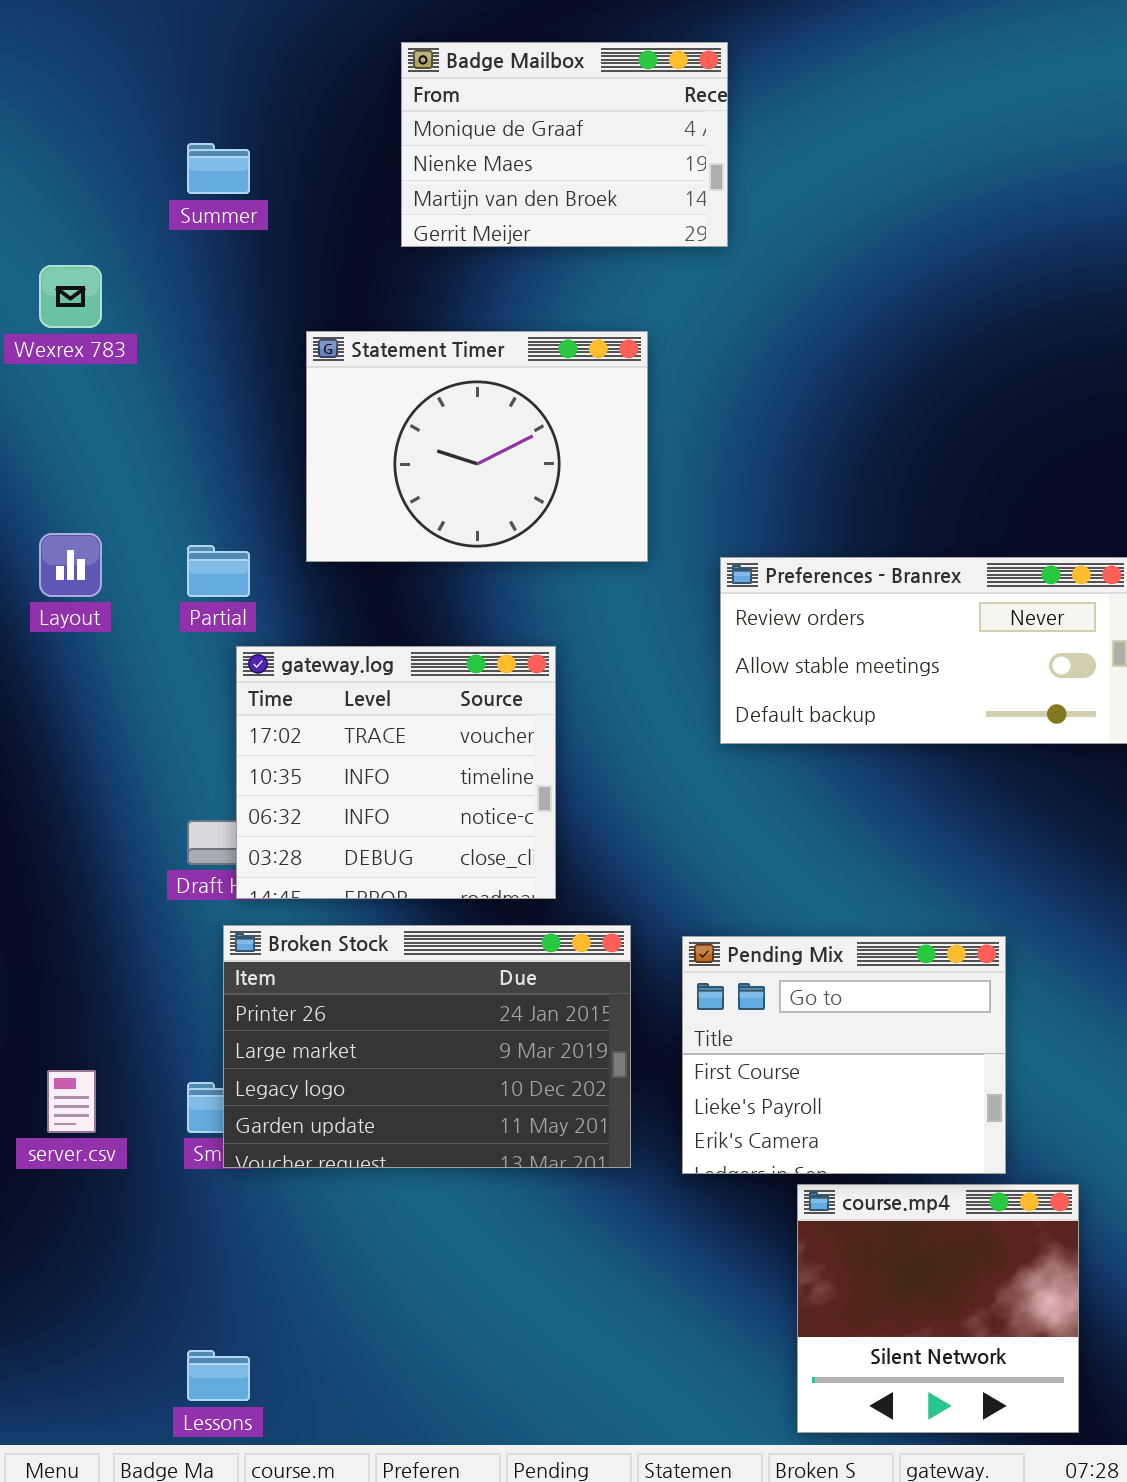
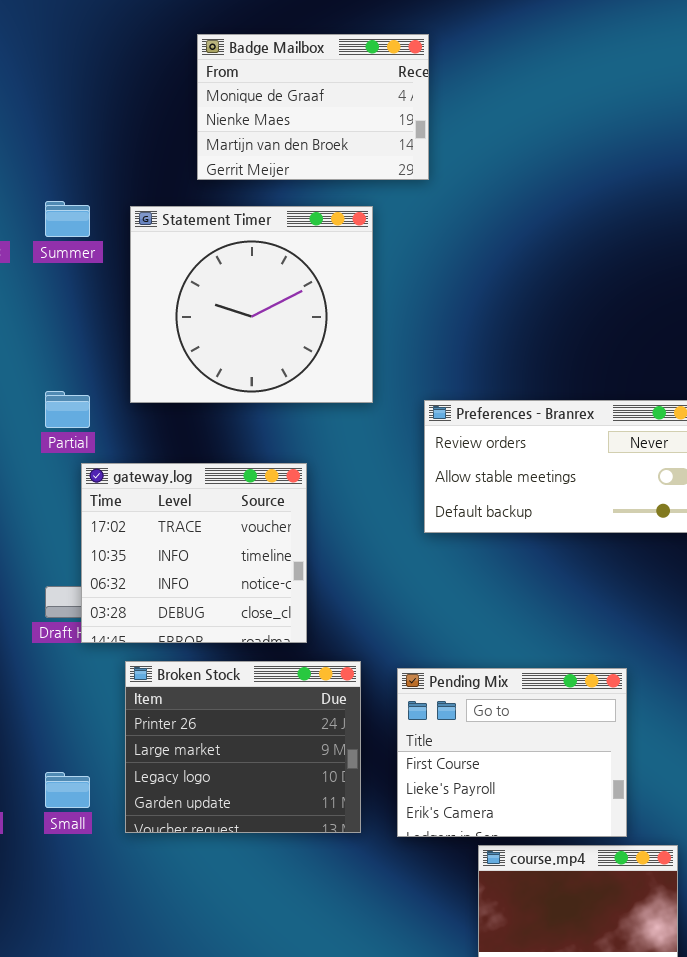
Summer: [187,143,250,194] -> [45,201,90,237], moved
Statement Timer: [306,331,648,562] -> [130,206,373,403], resized
Broken Stock: [223,925,631,1168] -> [125,661,361,833], resized

